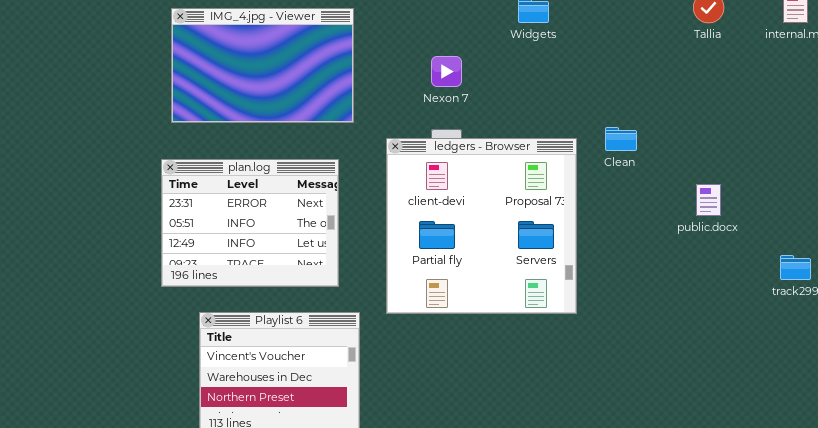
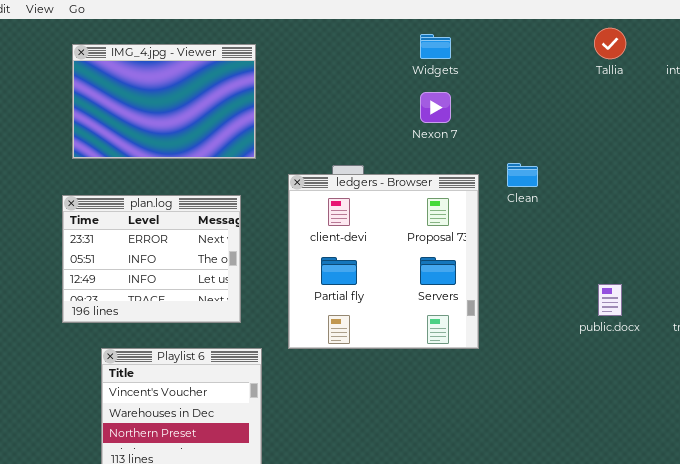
Nexon 7: [431,56,462,87] -> [420,92,451,123], moved
public.docx: [696,184,721,216] -> [598,284,622,316], moved

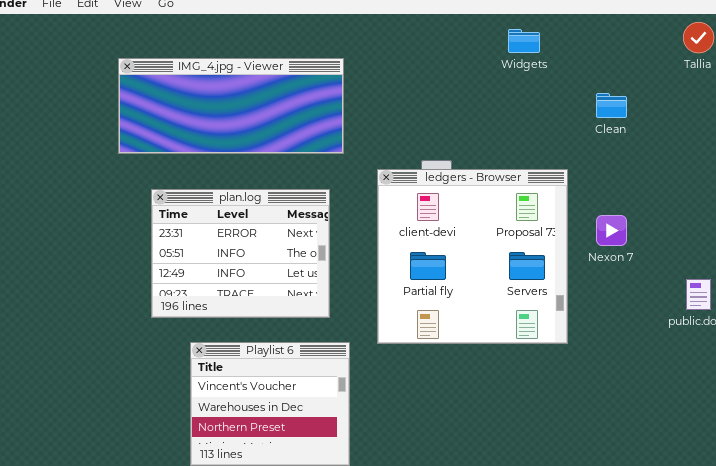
IMG_4.jpg - Viewer: [72,44,256,159] -> [118,58,344,154], resized
Nexon 7: [420,92,451,123] -> [596,215,627,246], moved
Clean: [507,163,538,187] -> [596,93,627,118], moved

